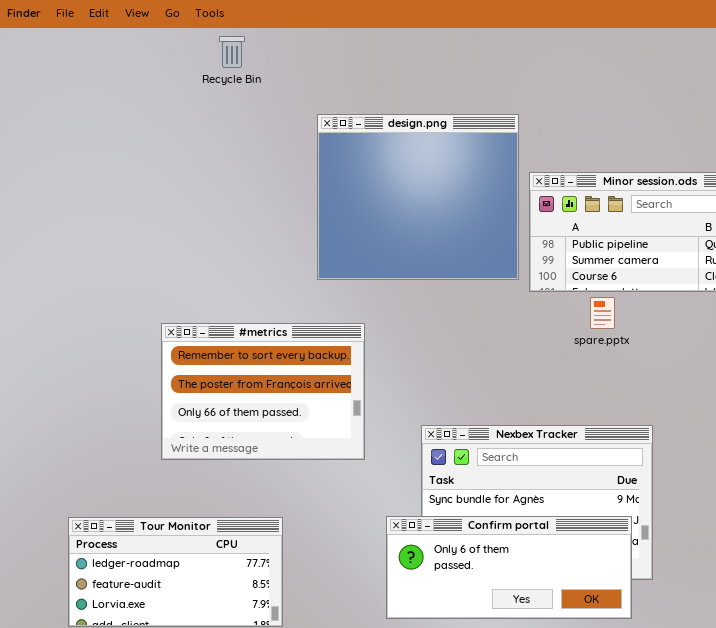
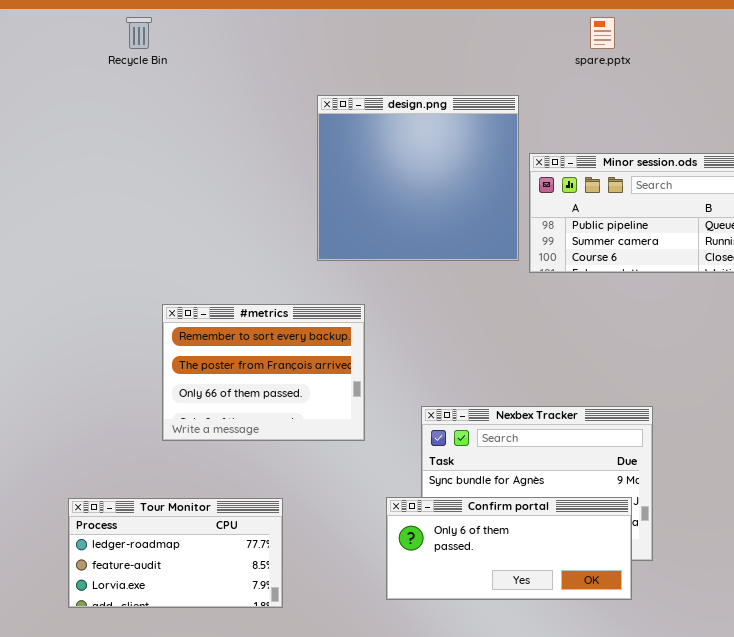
Recycle Bin: [219,36,245,68] -> [126,17,152,49], moved
spare.pptx: [590,297,615,329] -> [590,17,615,49], moved

